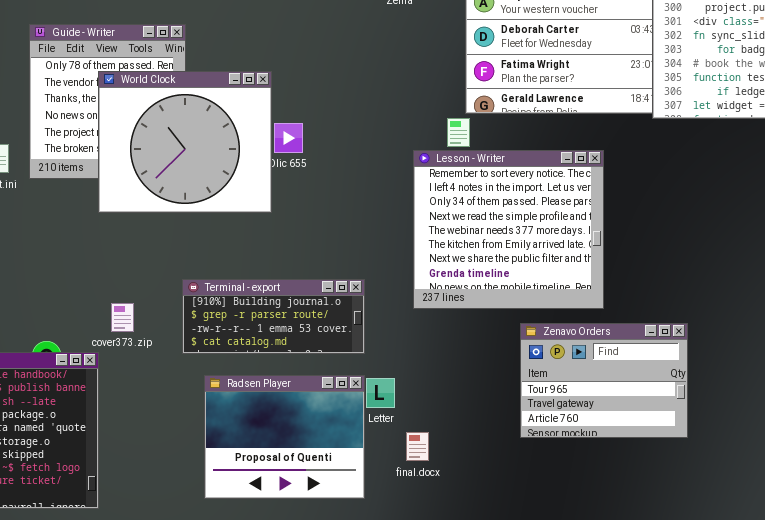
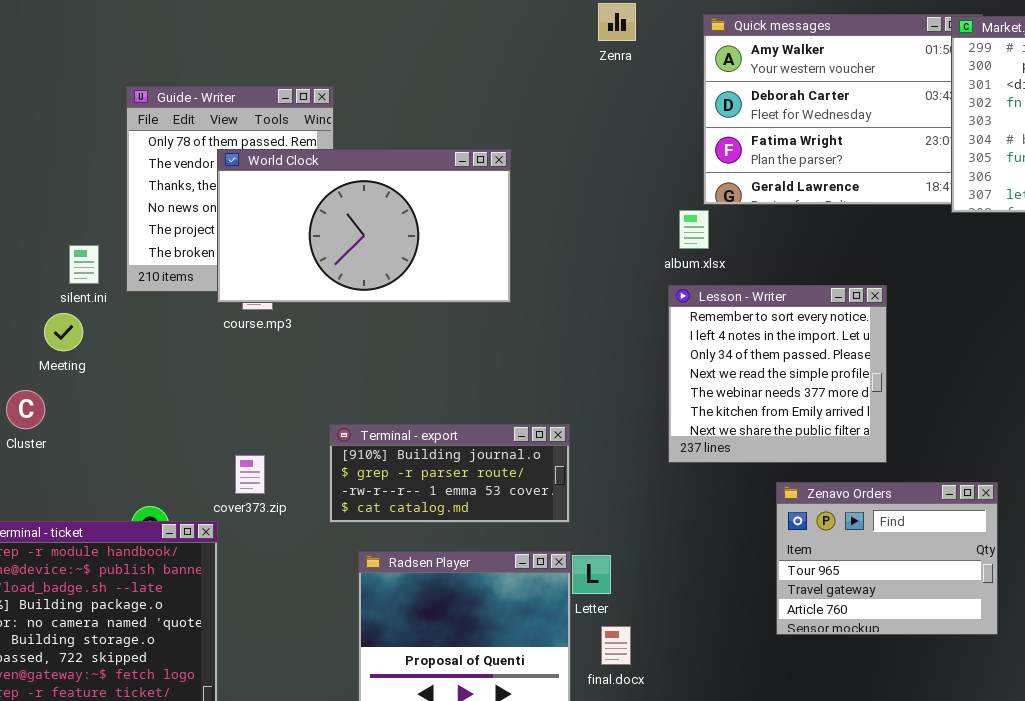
World Clock: [98,71,272,213] -> [217,149,511,303], resized
Lesson - Writer: [413,150,604,309] -> [668,285,887,463], resized
final.docx: [406,432,429,461] -> [601,626,631,665], moved

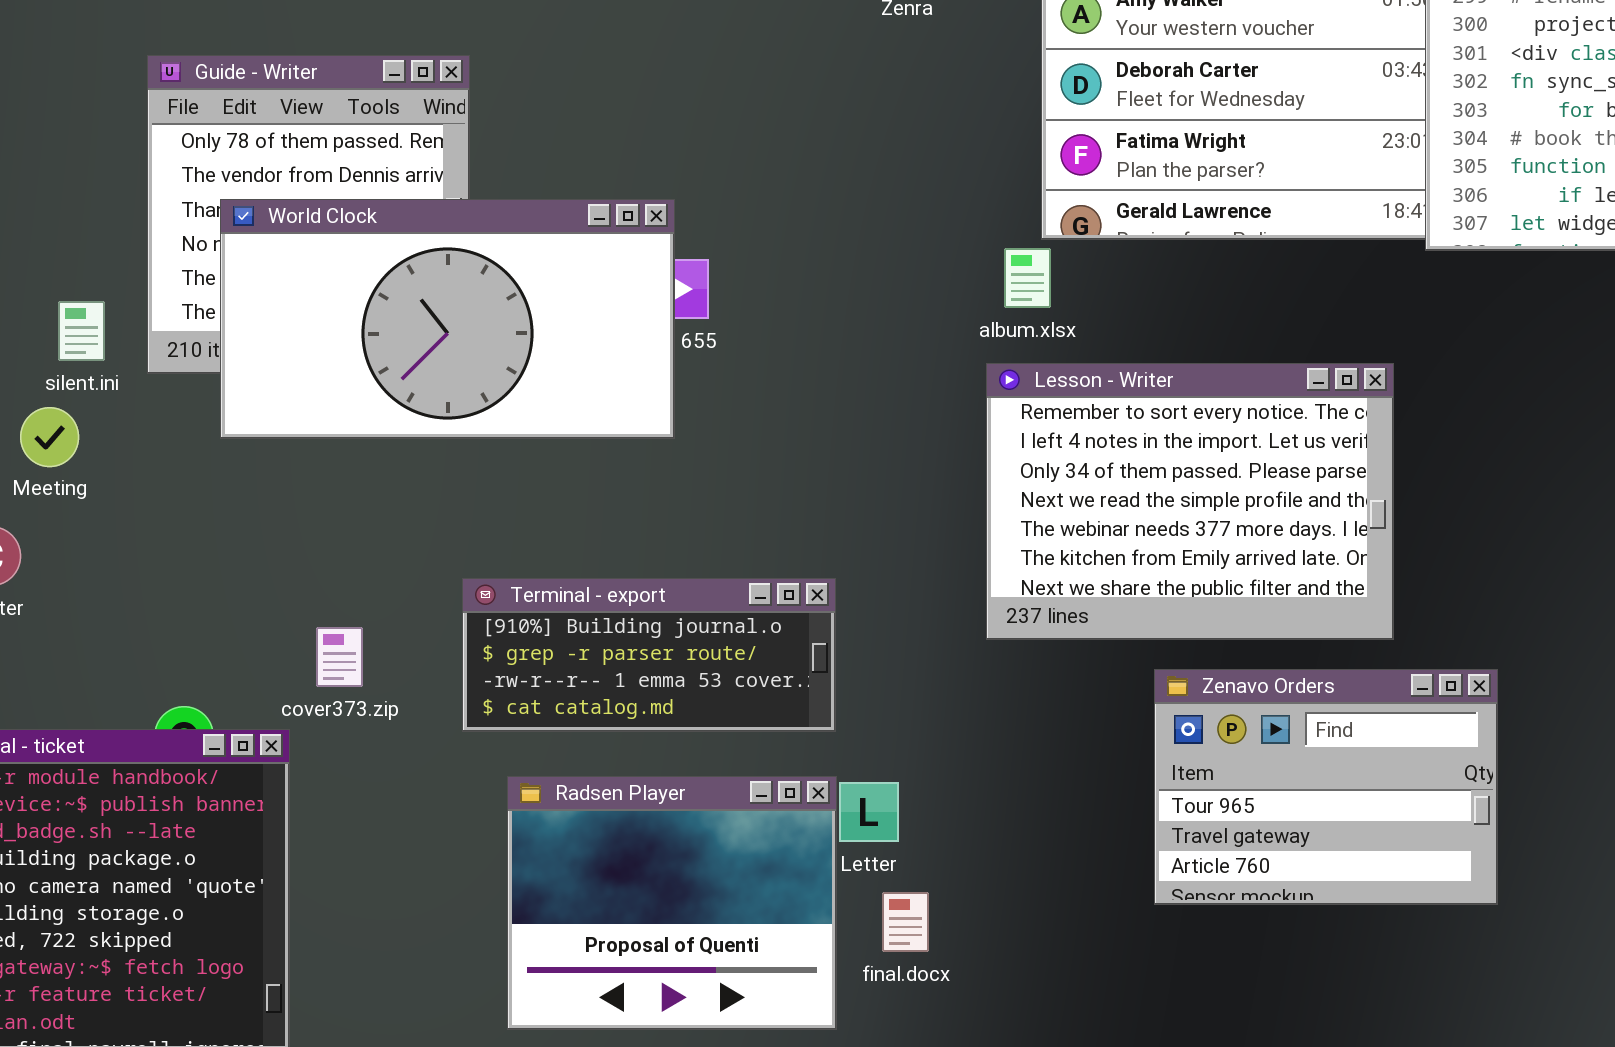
World Clock: [217,149,511,303] -> [220,199,675,439], moved
Lesson - Writer: [668,285,887,463] -> [986,363,1394,640], resized

